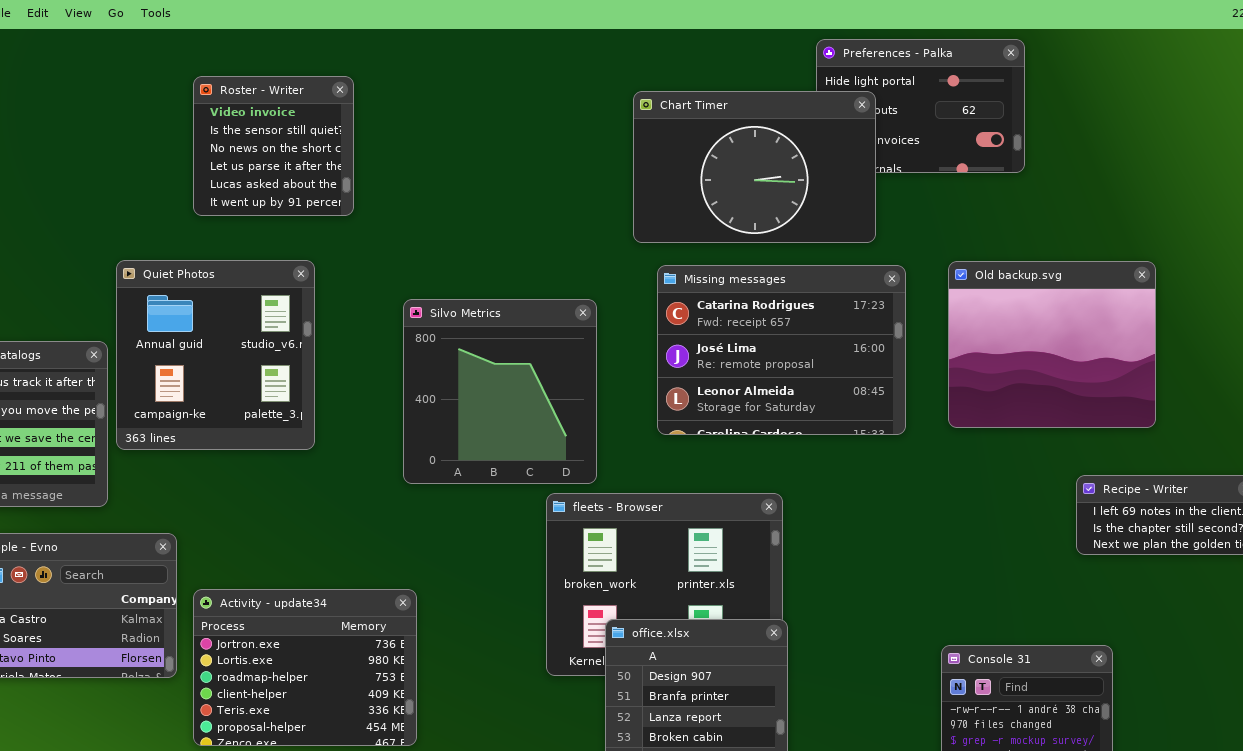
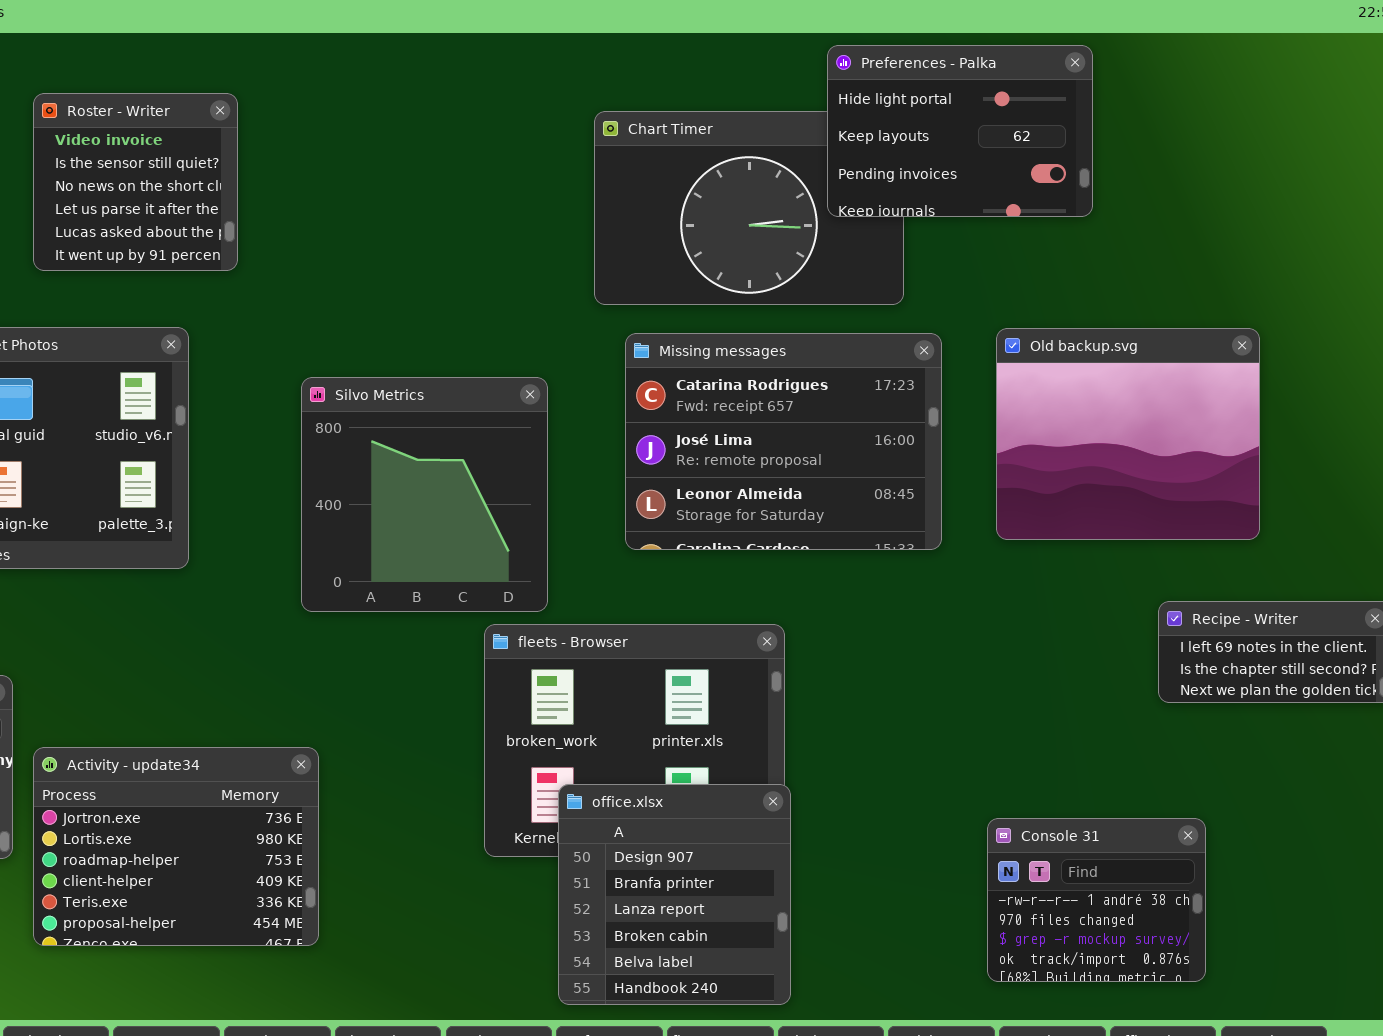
Preferences - Palka: [816,39,1025,173] -> [827,45,1093,217], raised

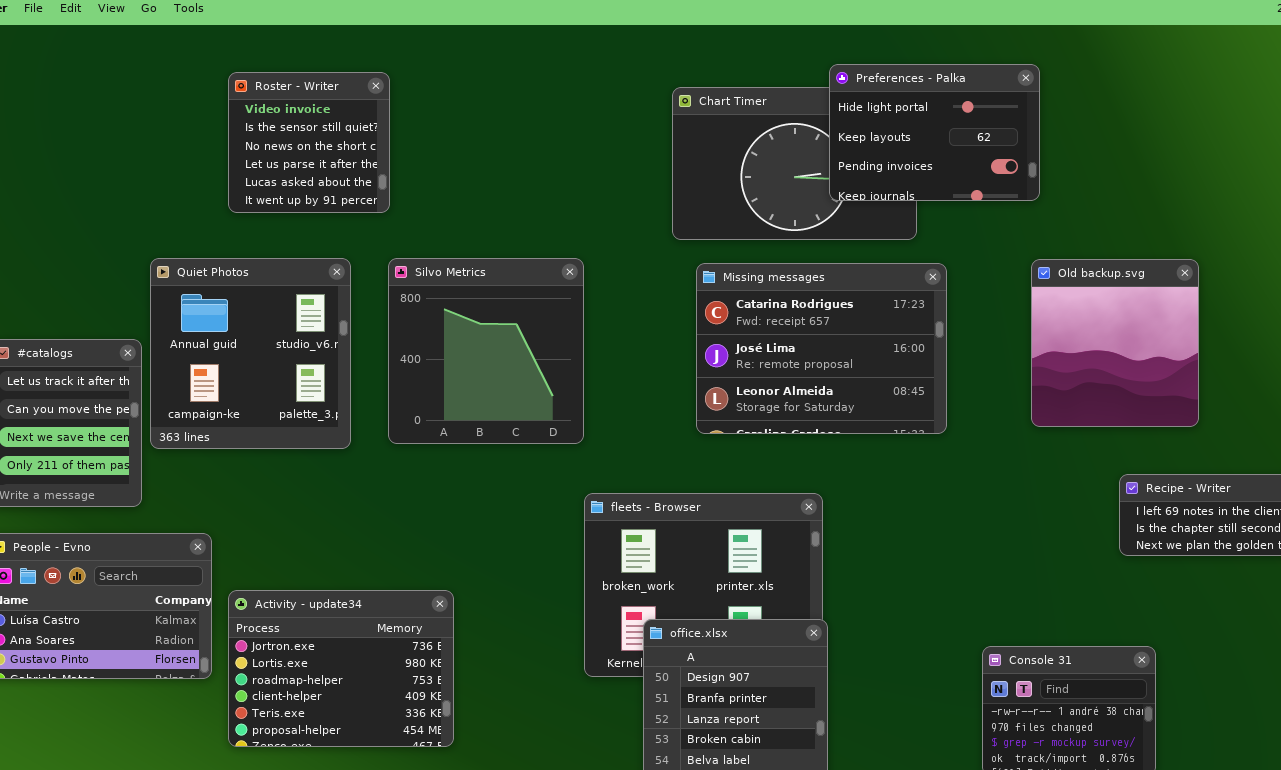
Preferences - Palka: [827,45,1093,217] -> [829,64,1040,201], moved
Old backup.svg: [996,328,1260,540] -> [1031,259,1199,427], resized
Silvo Metrics: [301,377,548,612] -> [388,258,584,444], moved

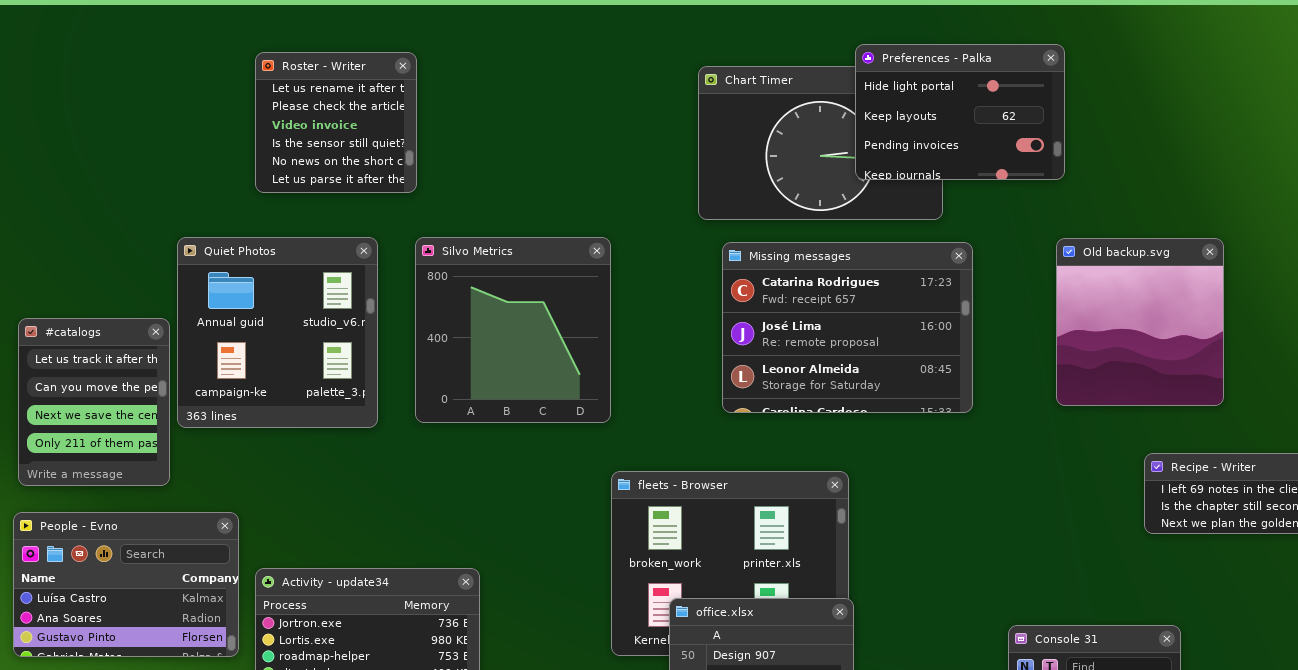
Roster - Writer: [228,72,390,213] -> [255,52,417,193], scrolled up 2 rows

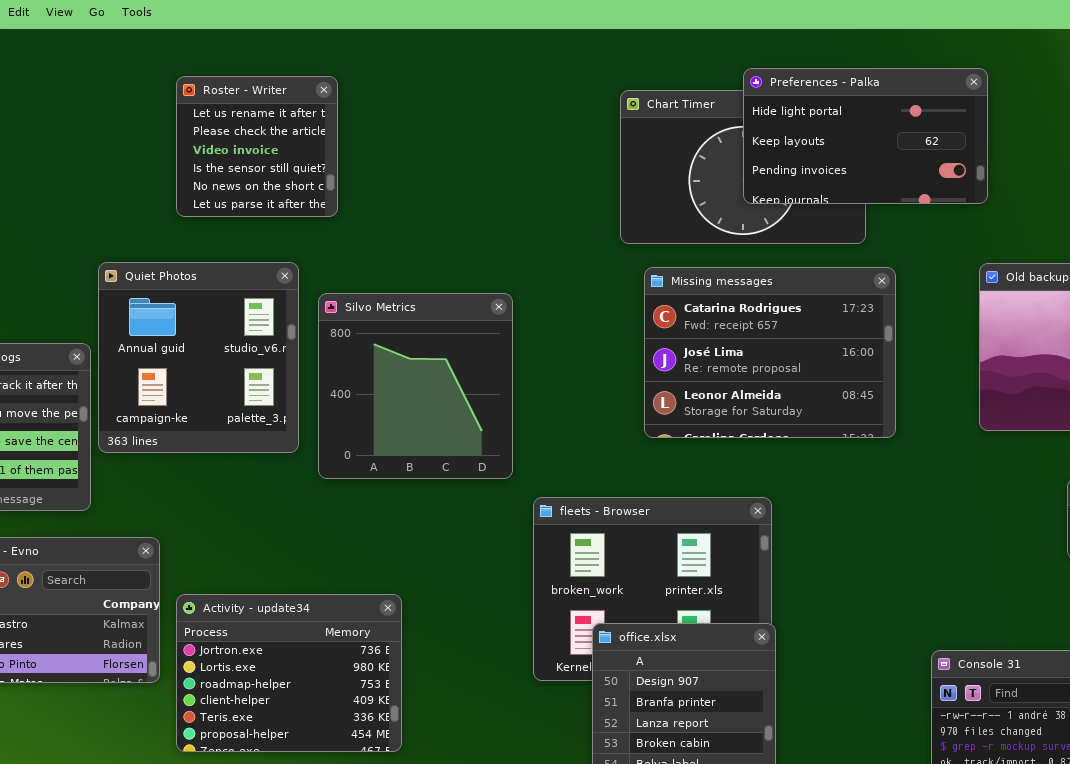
Preferences - Palka: [855,44,1065,180] -> [743,68,988,204], resized
Silvo Metrics: [415,237,611,423] -> [318,293,513,479], moved

